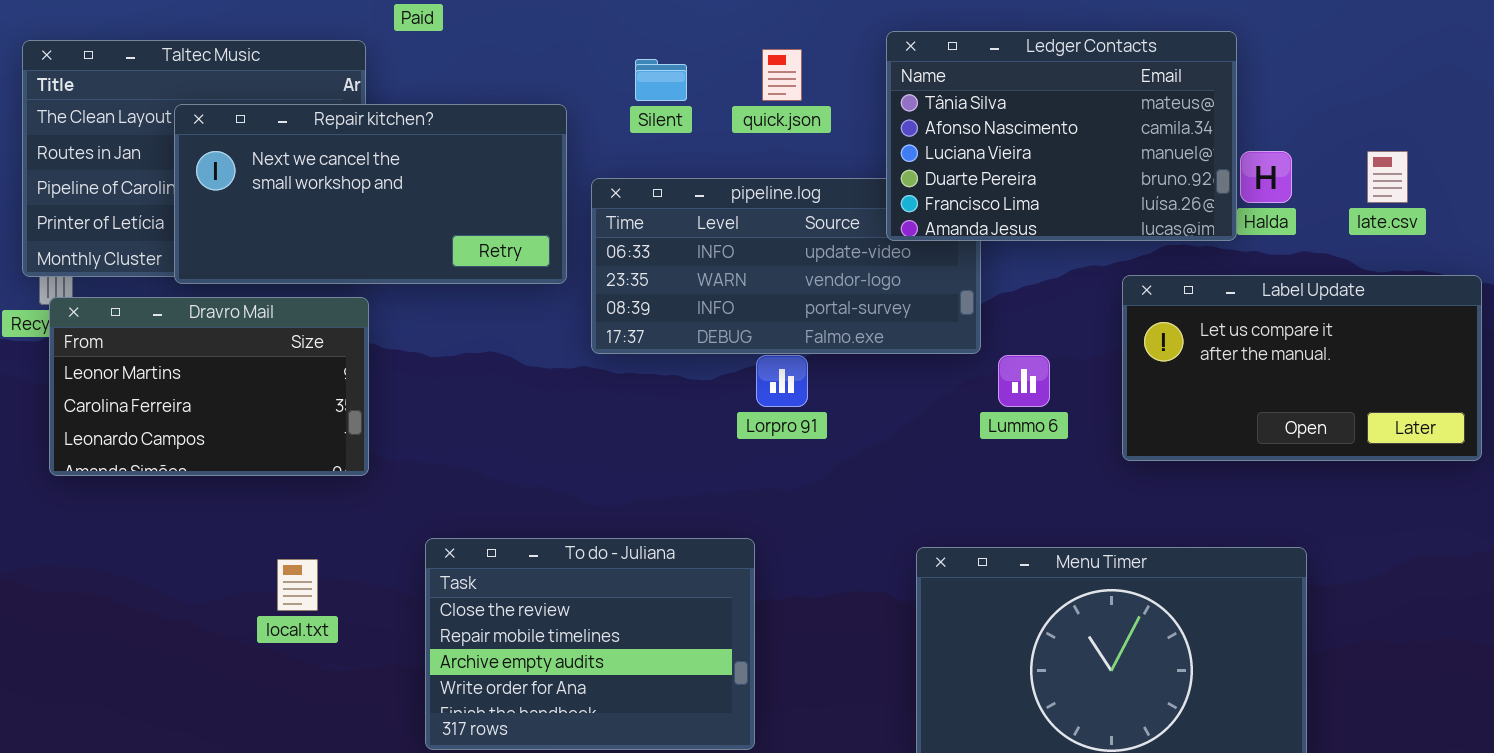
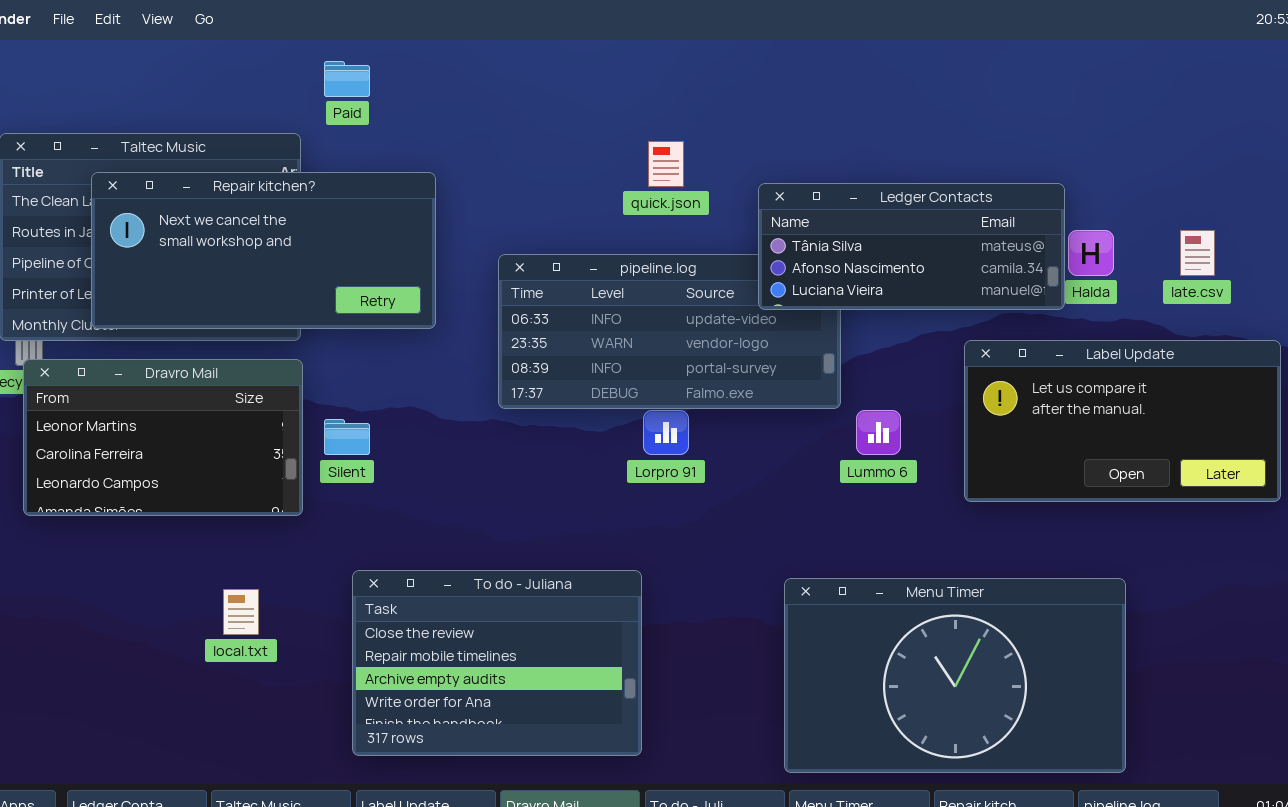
Ledger Contacts: [886,31,1237,241] -> [758,183,1065,310], resized
Silent: [635,59,687,101] -> [324,419,370,455], moved
Repair kitchen?: [174,104,567,284] -> [91,172,436,329], moved

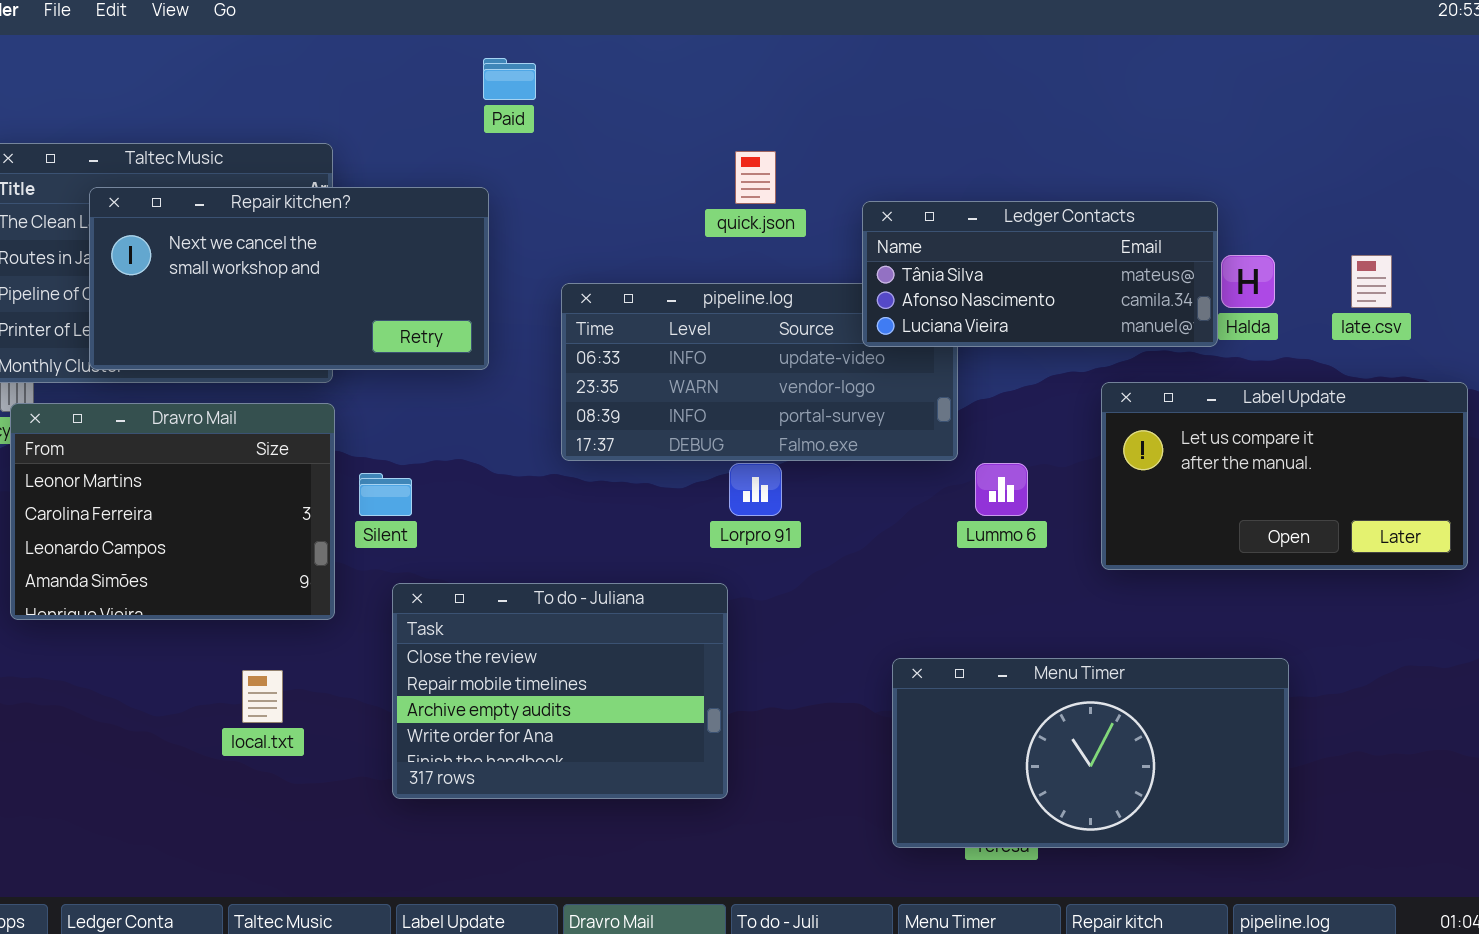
Paid: [324,61,370,97] -> [483,58,536,100], moved
Dravro Mail: [23,359,303,516] -> [10,403,335,620], resized
To do - Juliana: [352,570,642,756] -> [392,583,728,799], moved
Menu Timer: [784,578,1126,773] -> [892,658,1289,848], resized

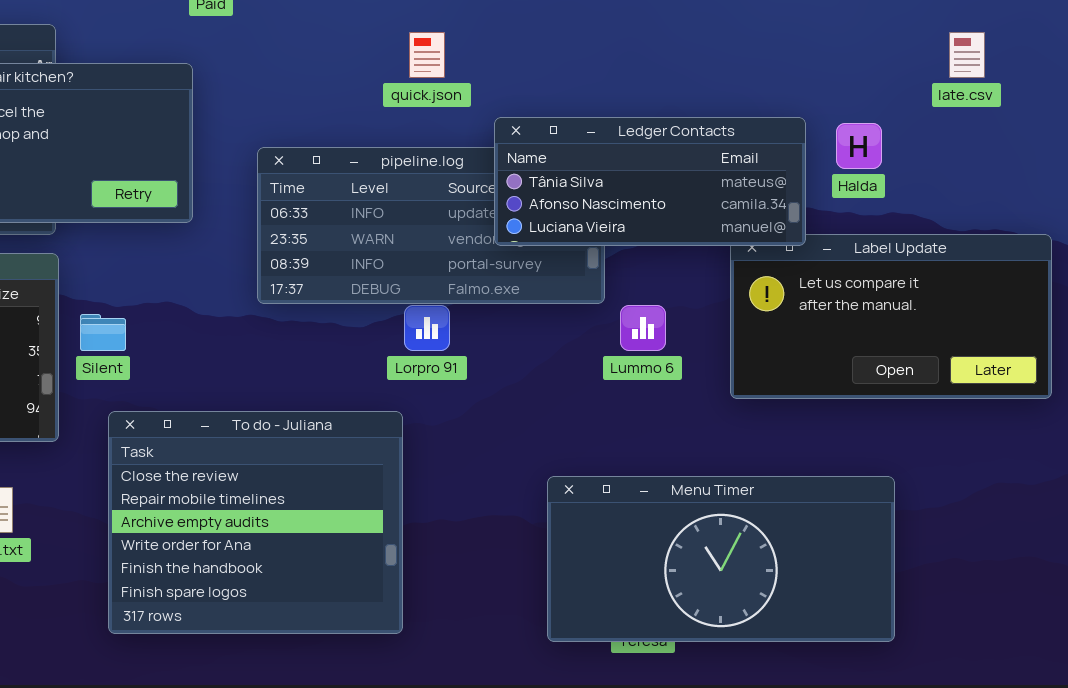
Ledger Contacts: [862,201,1218,347] -> [494,117,806,246], moved
late.csv: [1351,255,1392,308] -> [949,32,985,78], moved
To do - Juliana: [392,583,728,799] -> [108,411,403,634], resized

